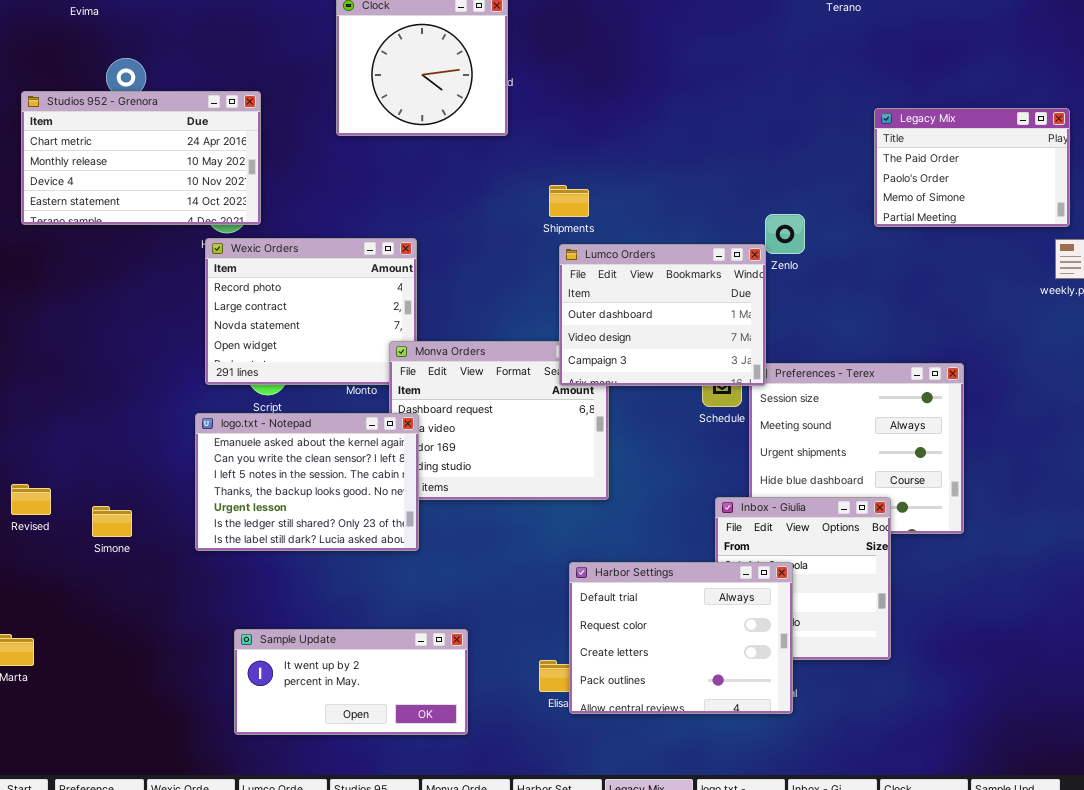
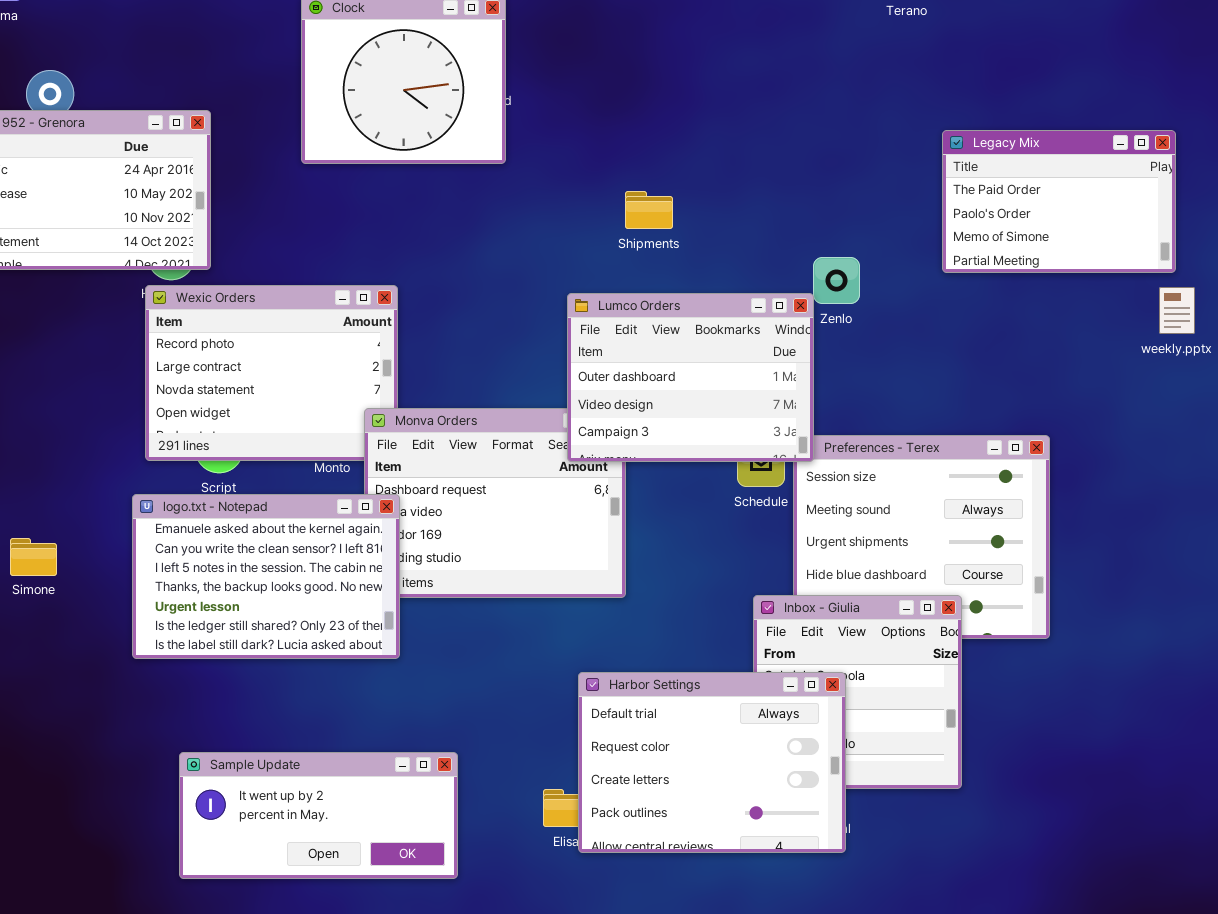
Shipments: [549,185,589,217] -> [625,191,673,229], moved
Simone: [92,506,132,537] -> [10,538,57,576], moved

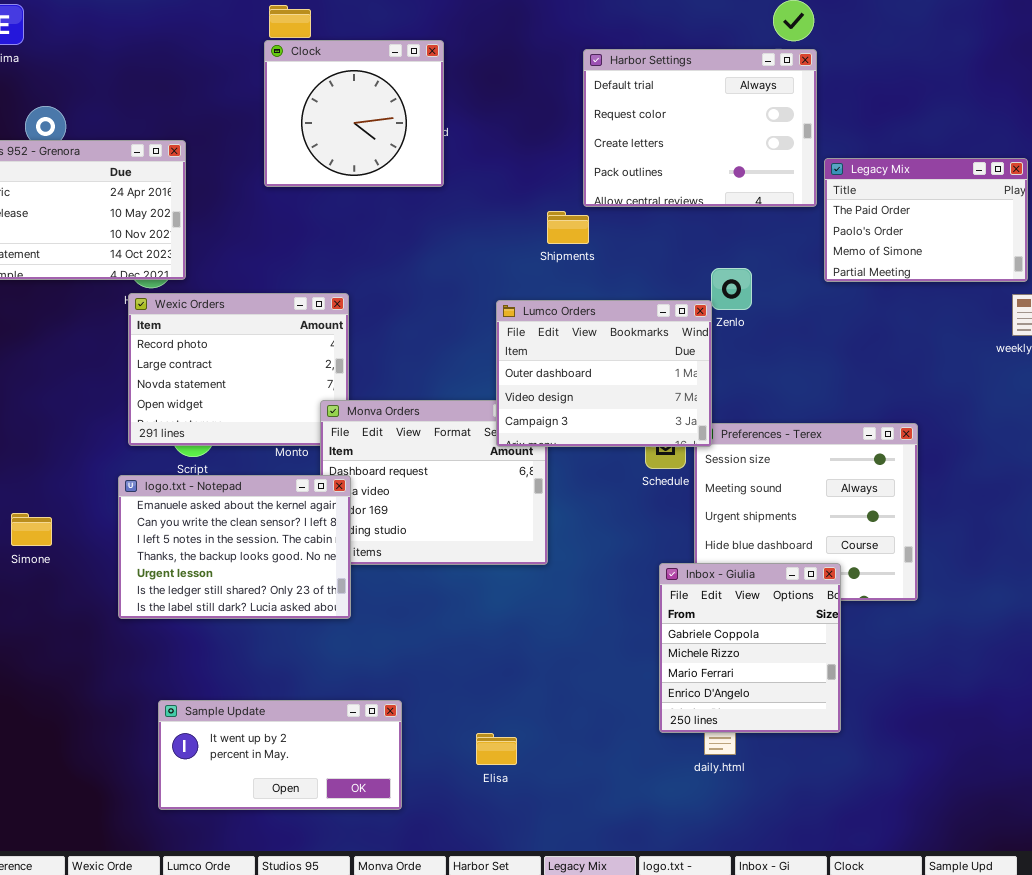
Harbor Settings: [578,672,846,853] -> [583,49,817,207], moved

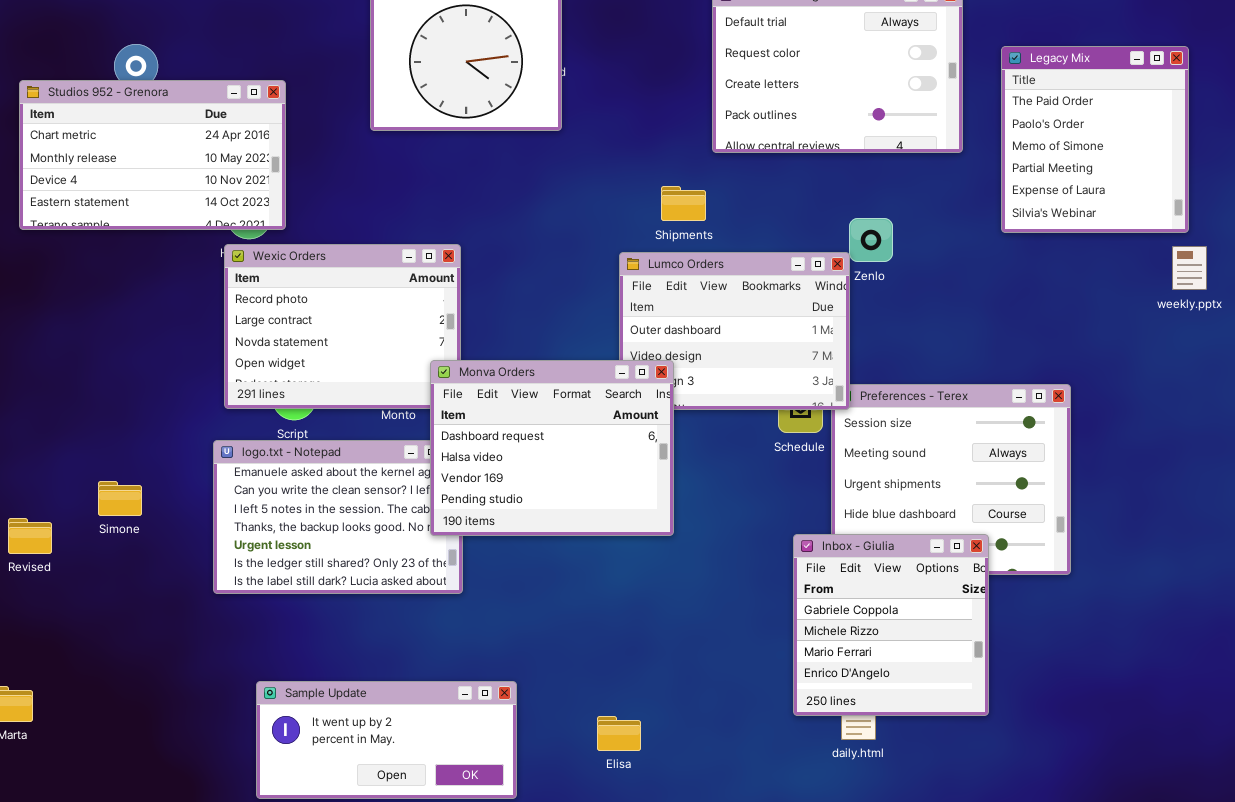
Legacy Mix: [824,158,1028,282] -> [1001,46,1189,233], resized
Shipments: [547,211,589,244] -> [661,186,706,221], moved
Monva Orders: [320,400,548,565] -> [430,360,674,536], raised

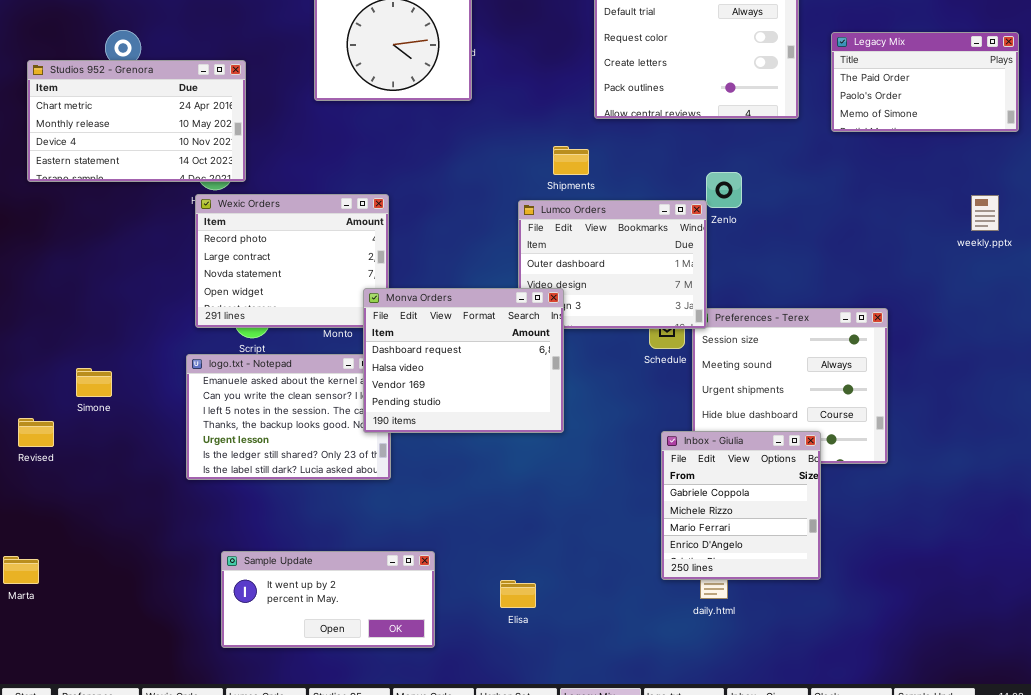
Legacy Mix: [1001,46,1189,233] -> [831,32,1019,132], resized
Simone: [98,481,142,516] -> [76,368,112,397], moved

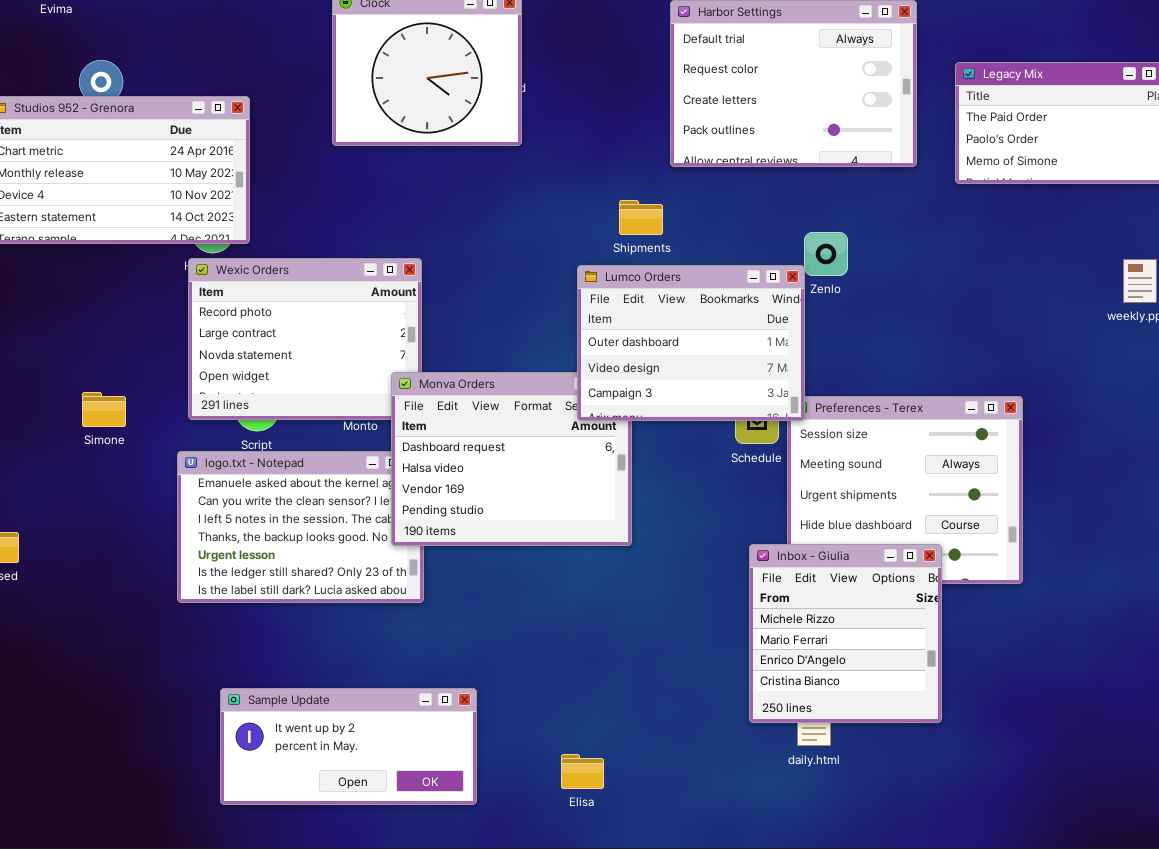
Lumco Orders: [518,200,707,329] -> [577,265,805,421], raised
Simone: [76,368,112,397] -> [82,392,126,427], moved
Inbox - Giulia: [661,431,821,580] -> [749,544,942,723], scrolled down 1 row
Elisa: [500,580,536,608] -> [561,754,604,789], moved

